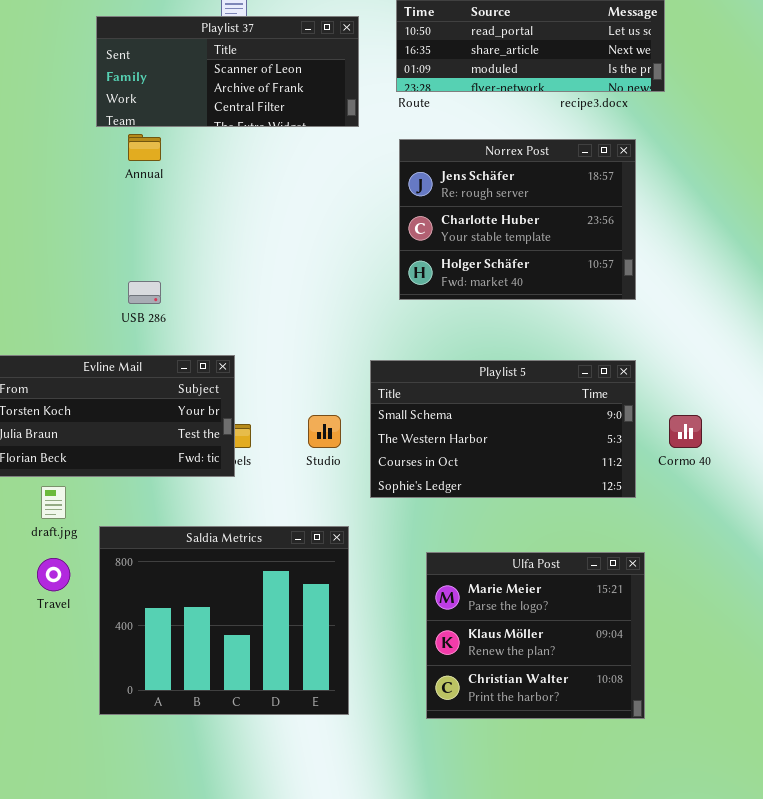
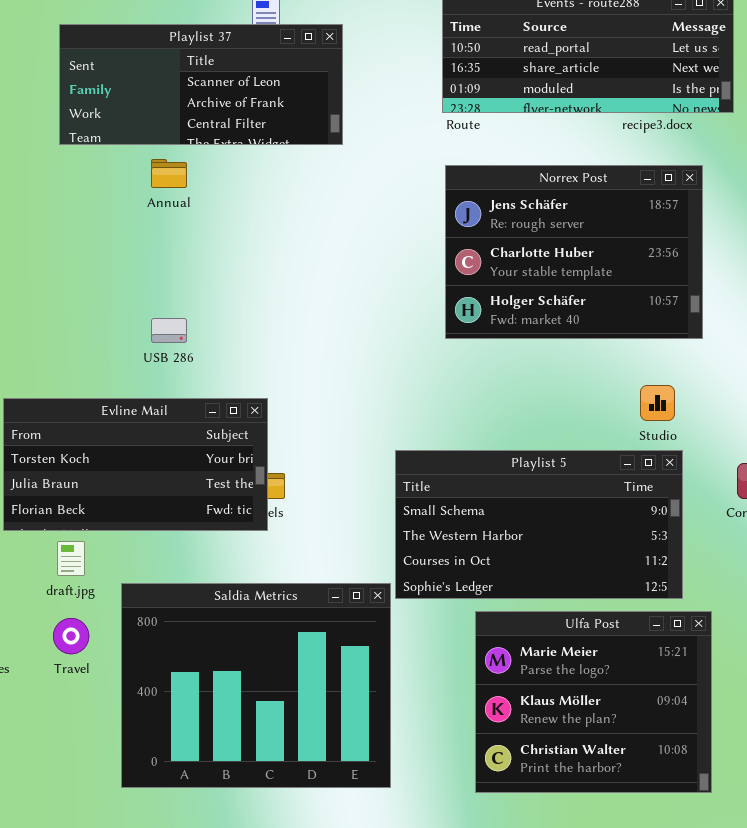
Playlist 37: [96,16,359,127] -> [59,24,343,145], moved
Playlist 5: [370,360,636,498] -> [395,450,683,599], moved
Studio: [308,415,341,448] -> [640,385,675,421], moved

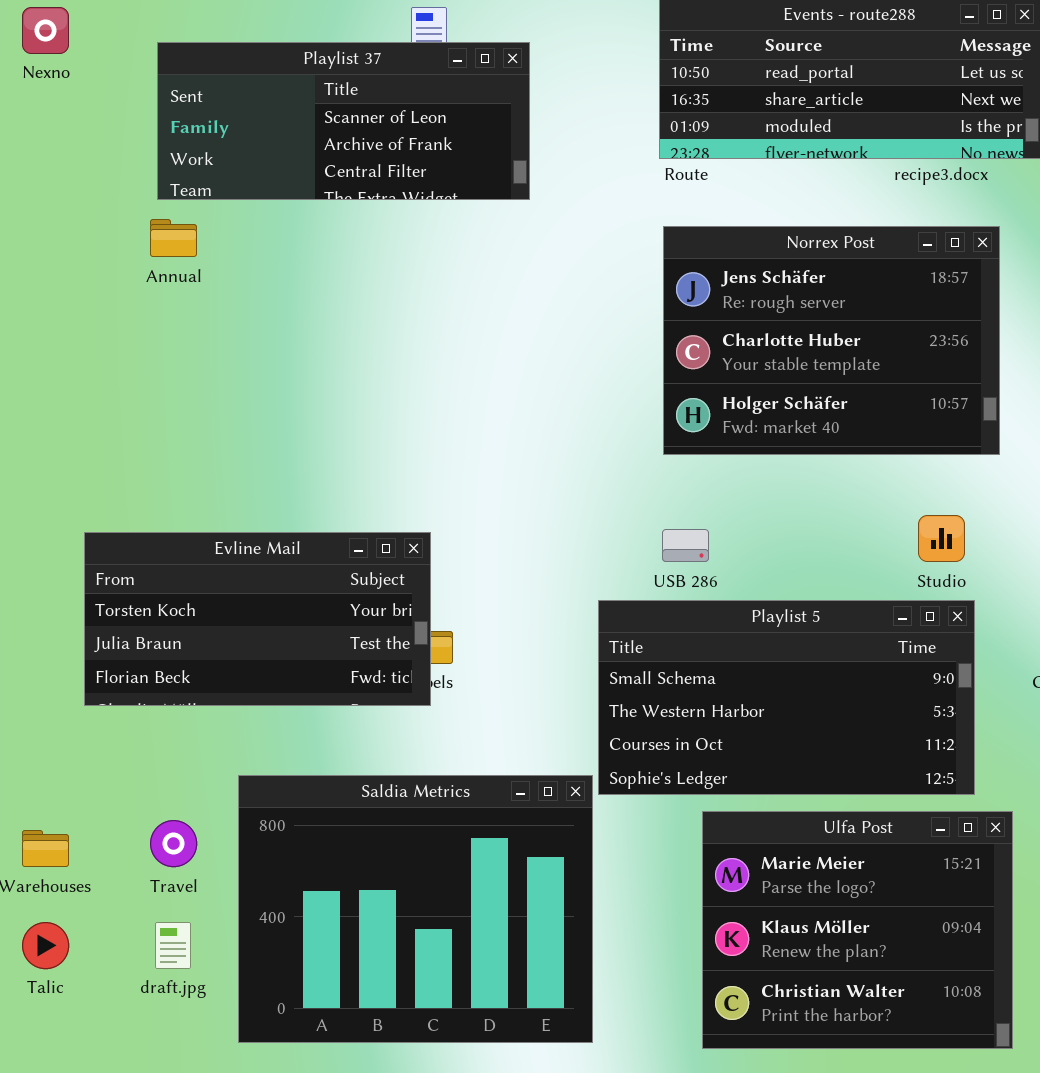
Annual: [151,159,187,188] -> [150,219,197,257], moved
USB 286: [151,318,187,343] -> [662,529,709,562], moved
draft.jpg: [57,541,85,576] -> [155,922,191,969], moved

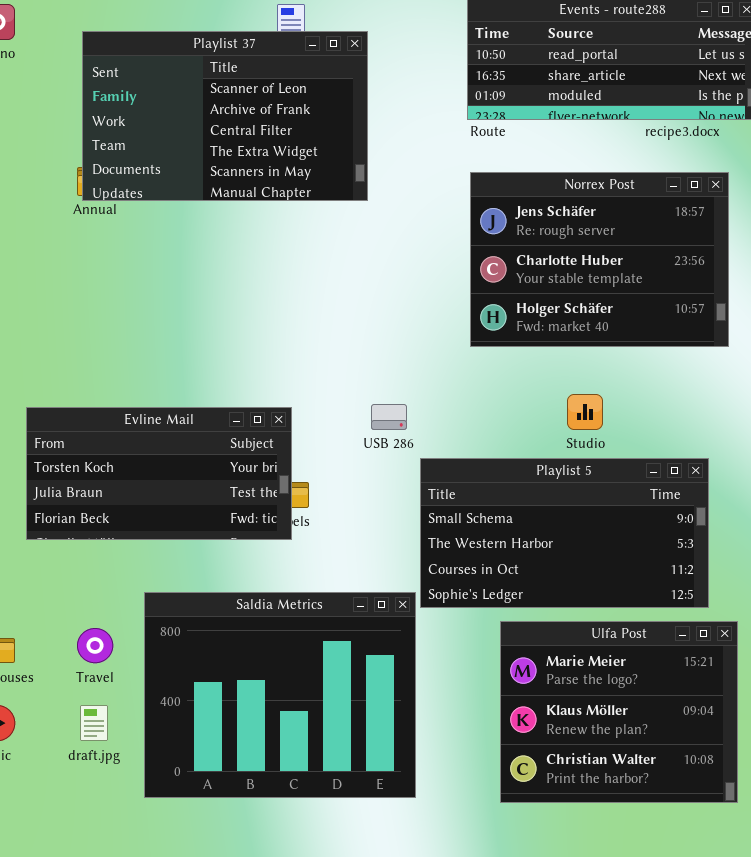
Playlist 37: [157,42,530,200] -> [82,31,368,201], resized
Studio: [918,515,965,562] -> [567,394,603,430], moved
USB 286: [662,529,709,562] -> [371,404,407,430], moved

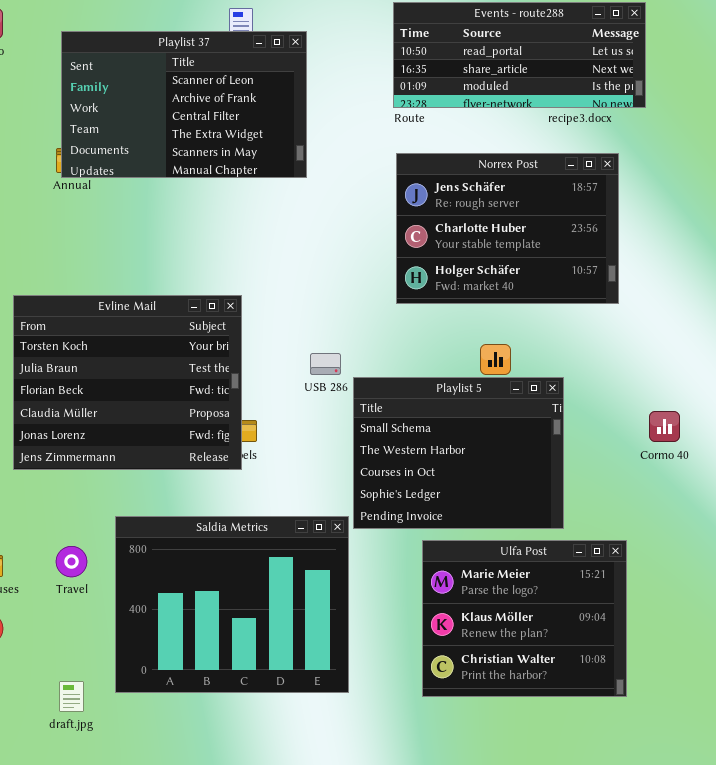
Evline Mail: [26,407,292,540] -> [13,295,242,470], resized
Playlist 5: [420,458,709,608] -> [353,377,564,529], resized
draft.jpg: [80,705,108,741] -> [59,681,84,712], moved

